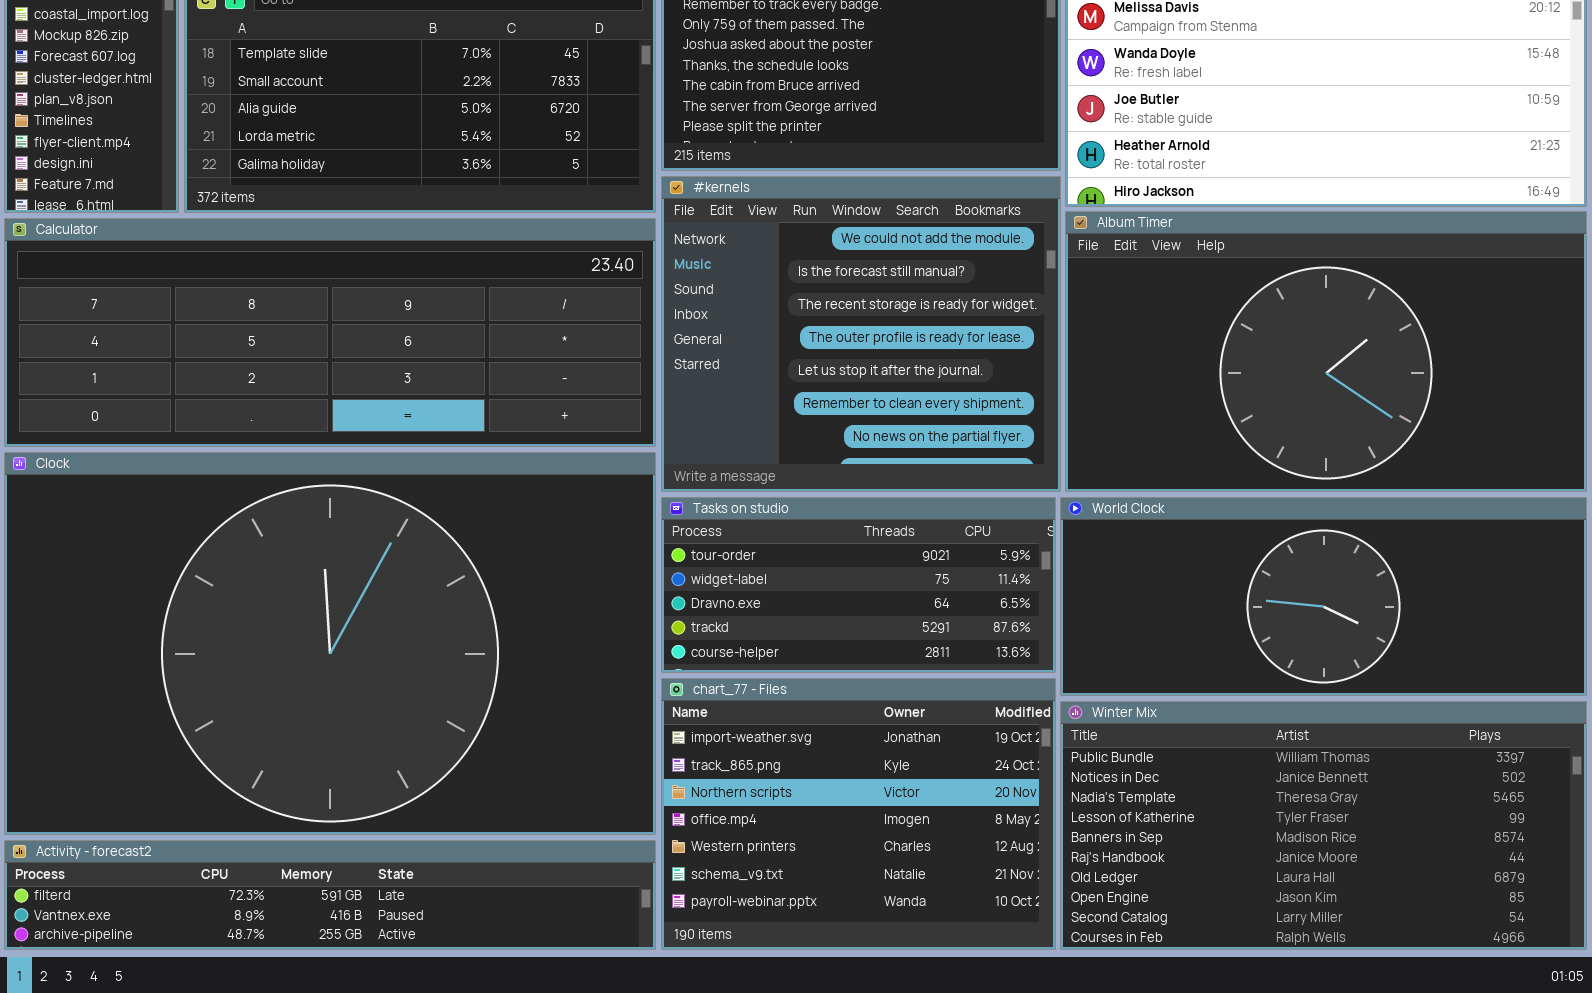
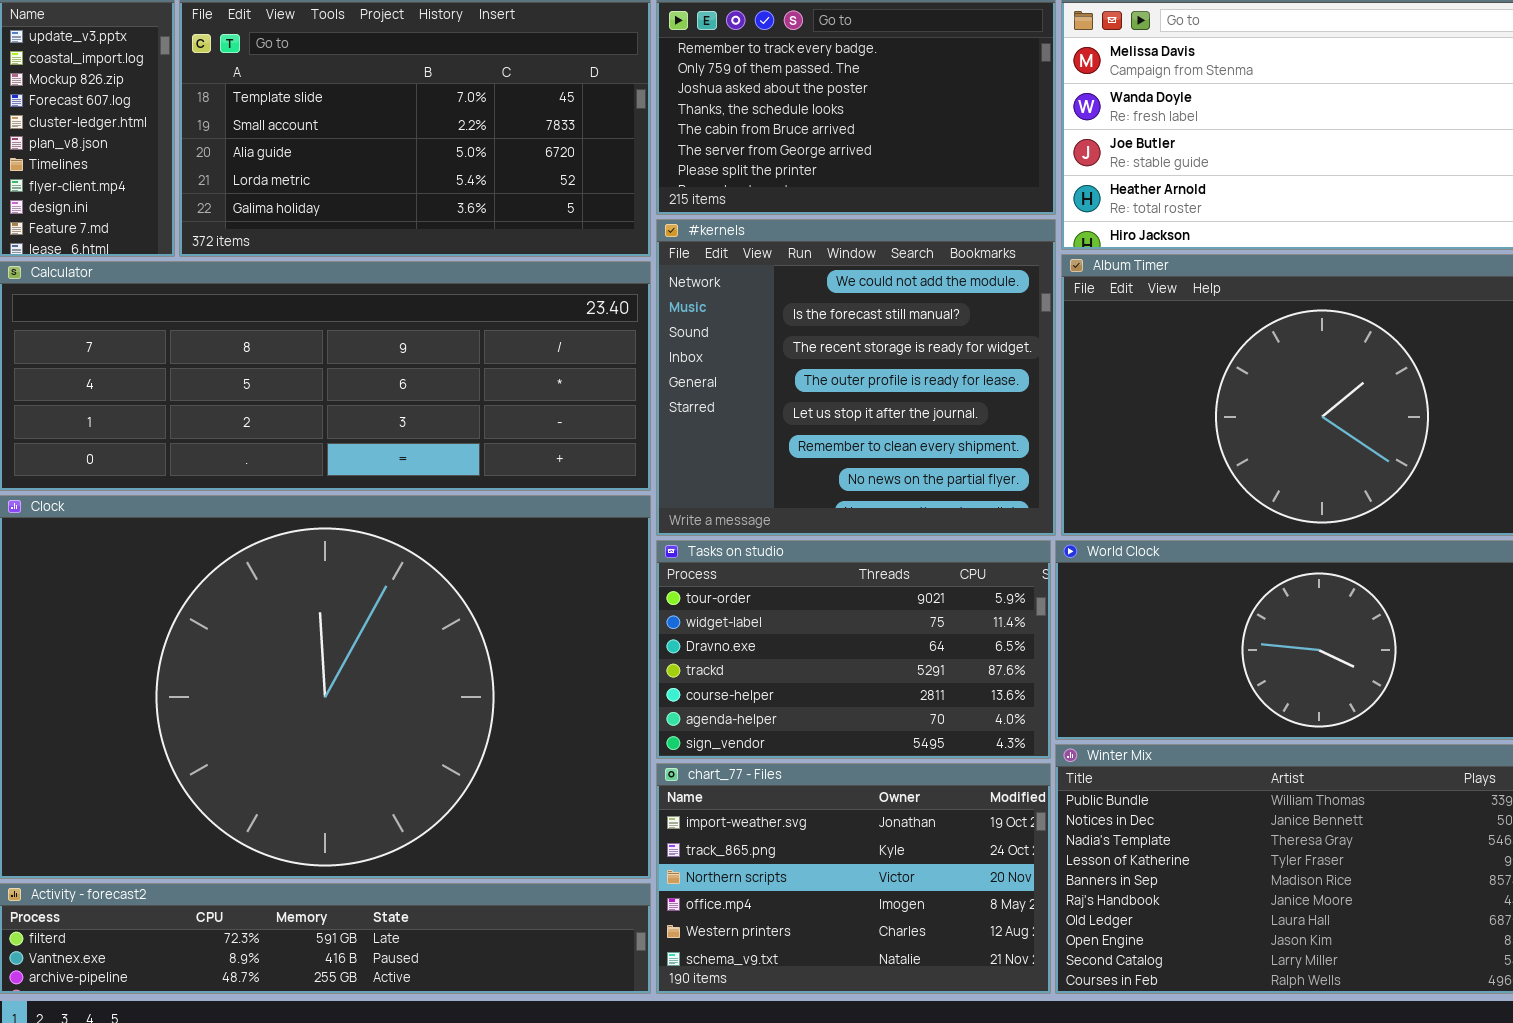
Tasks on studio: [661,497,1056,673] -> [656,540,1051,759], resized
chart_77 - Files: [661,678,1056,950] -> [656,763,1051,994], resized

